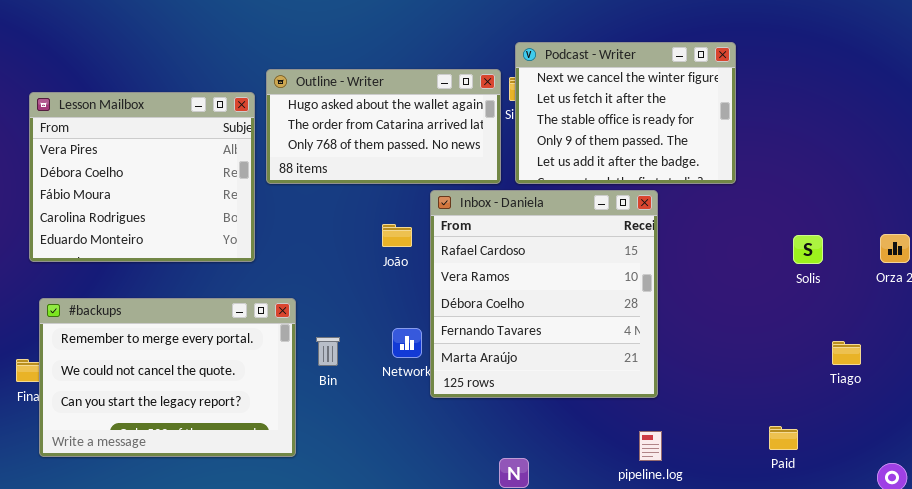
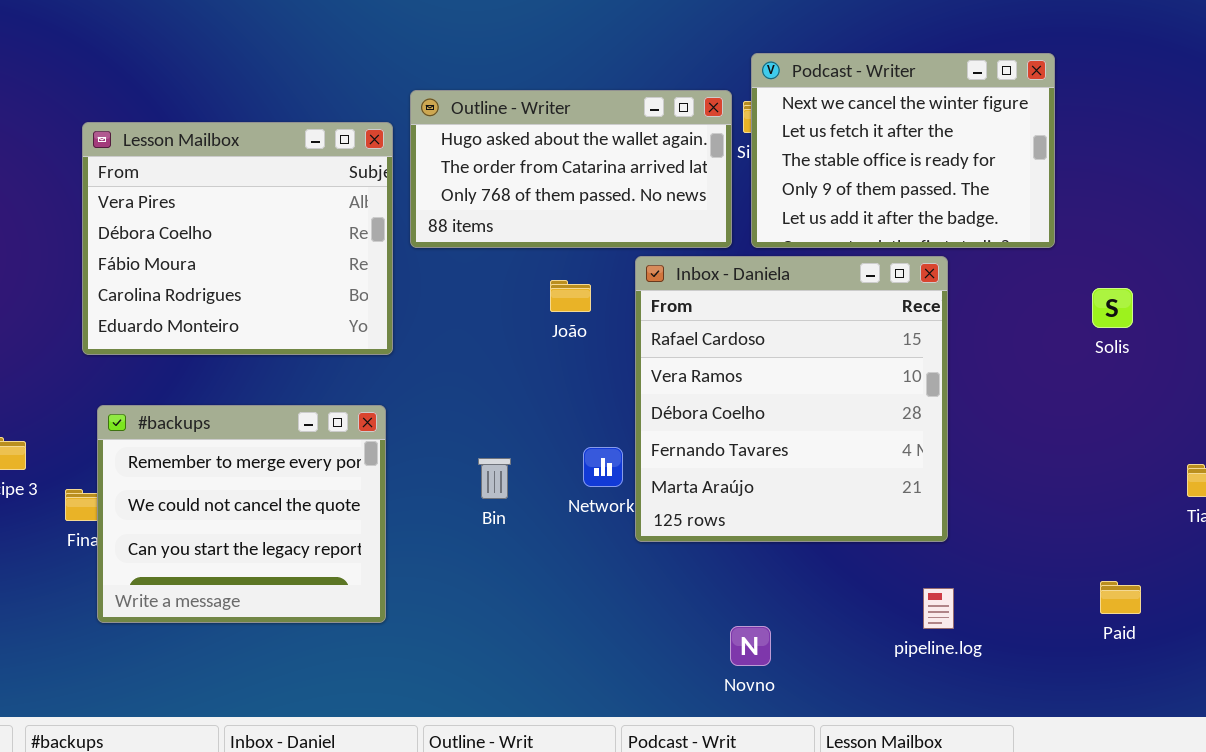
João: [382,224,412,247] -> [550,280,591,312], moved
Solis: [793,235,823,264] -> [1092,288,1133,328], moved
#backups: [39,298,296,457] -> [97,405,386,623], resized

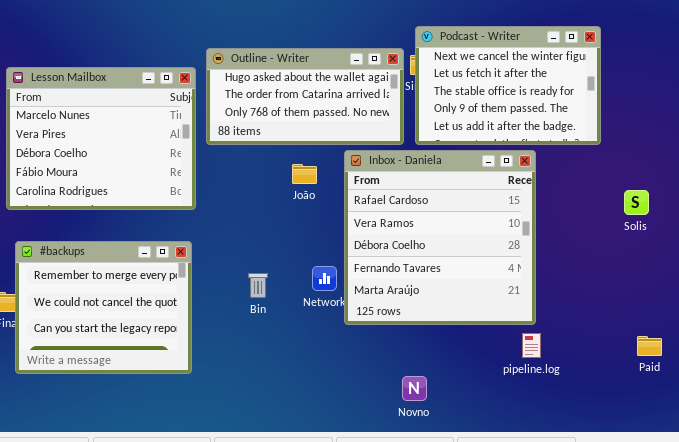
Lesson Mailbox: [82,122,393,355] -> [6,67,196,210], scrolled up 1 row
Solis: [1092,288,1133,328] -> [624,190,649,215], moved
Paid: [1100,581,1141,614] -> [637,336,662,356], moved
pipeline.log: [923,588,954,629] -> [522,333,541,358], moved

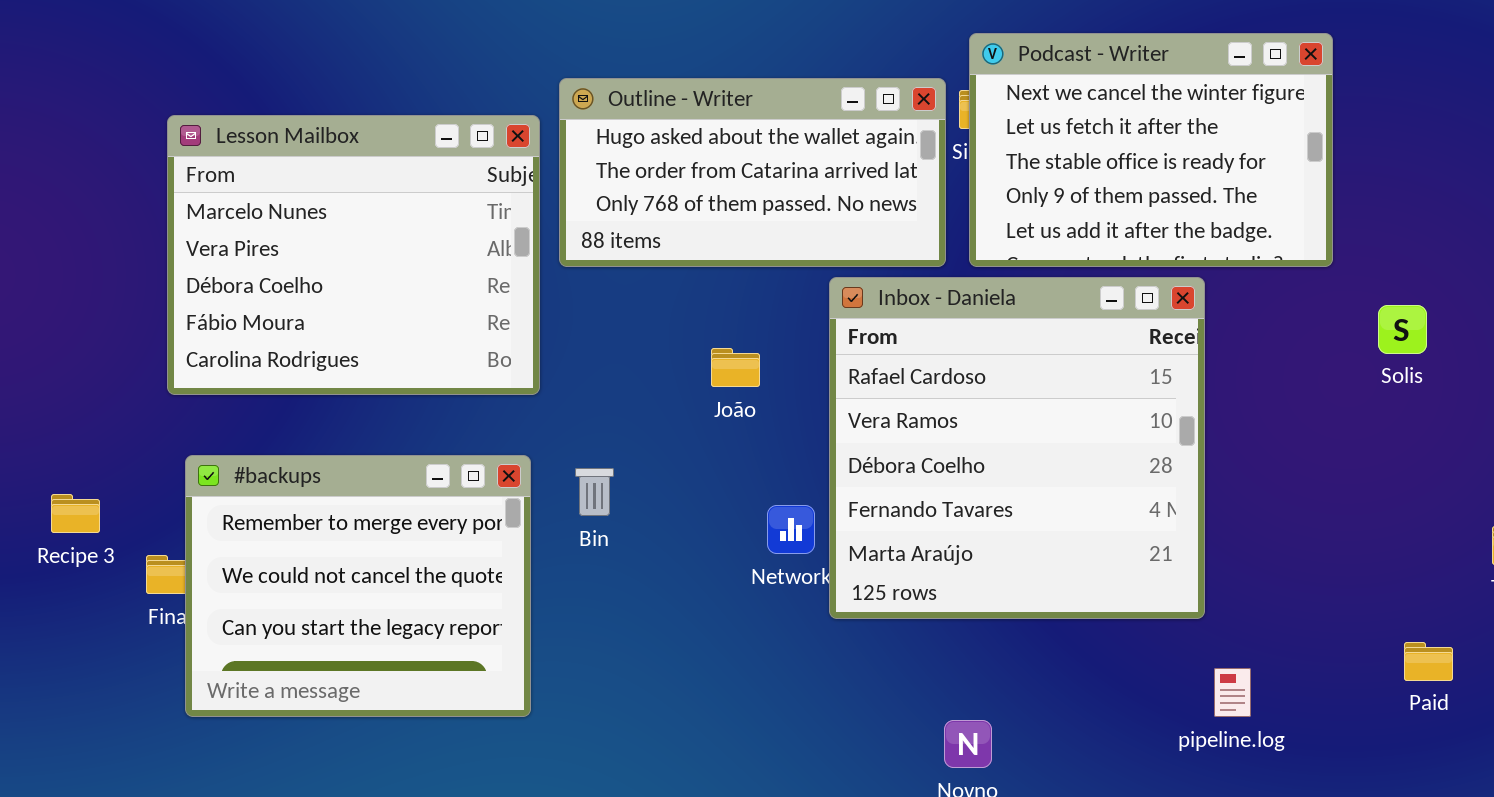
João: [292,164,317,184] -> [711,348,760,387], moved
Solis: [624,190,649,215] -> [1378,305,1427,354], moved
Bin: [248,273,268,298] -> [575,468,614,516], moved
pipeline.log: [522,333,541,358] -> [1214,668,1251,717], moved

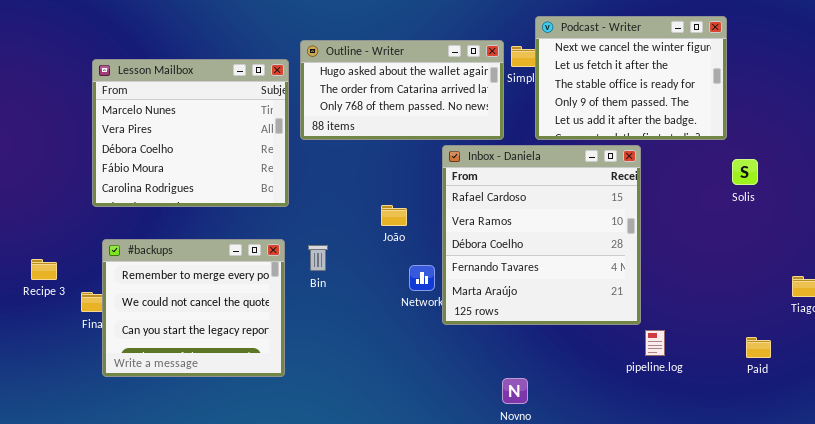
Podcast - Writer: [969,33,1333,267] -> [535,16,727,140], moved
João: [711,348,760,387] -> [381,205,407,226], moved
pipeline.log: [1214,668,1251,717] -> [645,330,665,356], moved

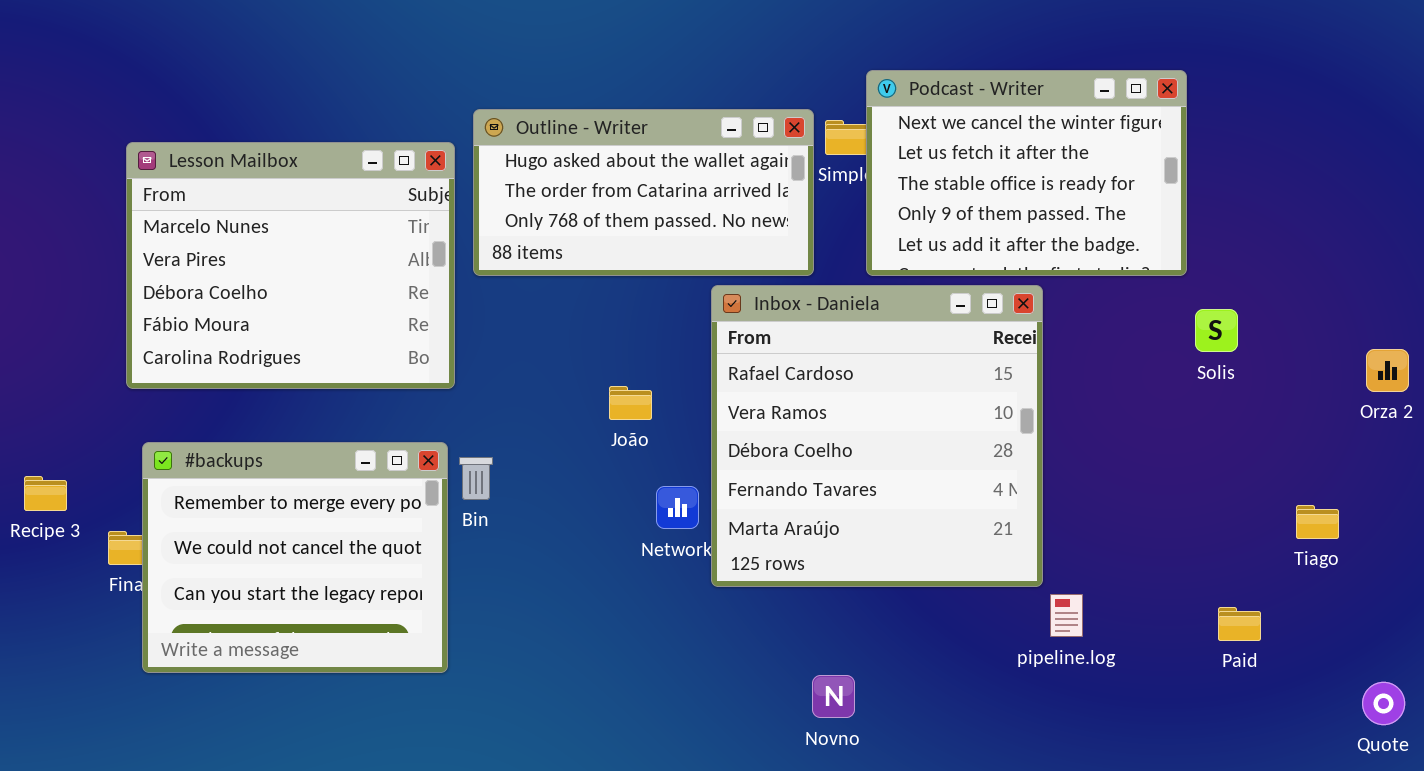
Bin: [308,245,328,271] -> [459,457,493,500], moved

